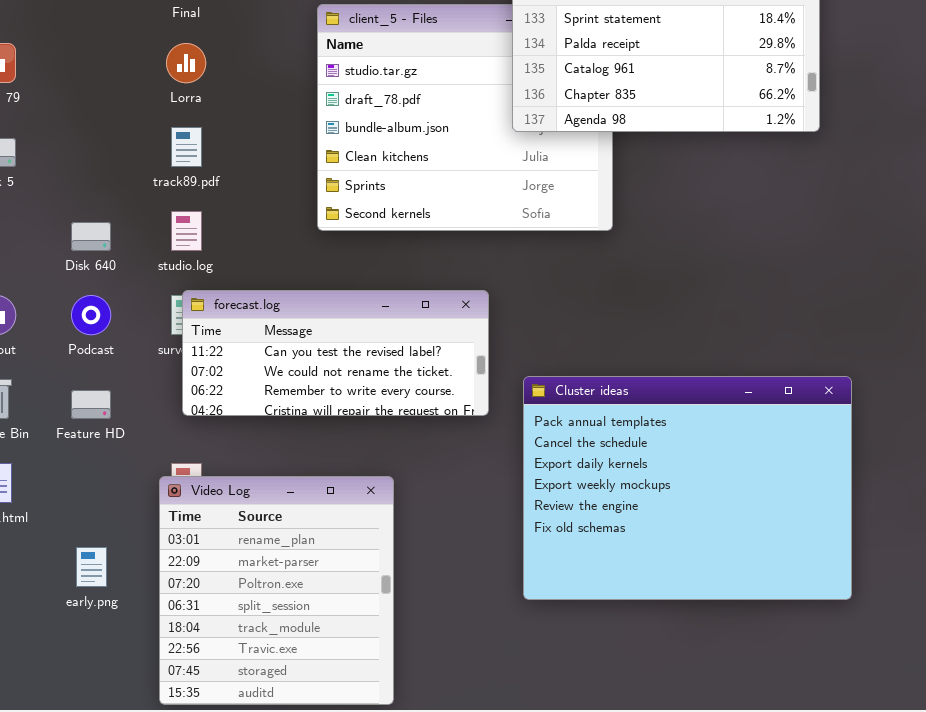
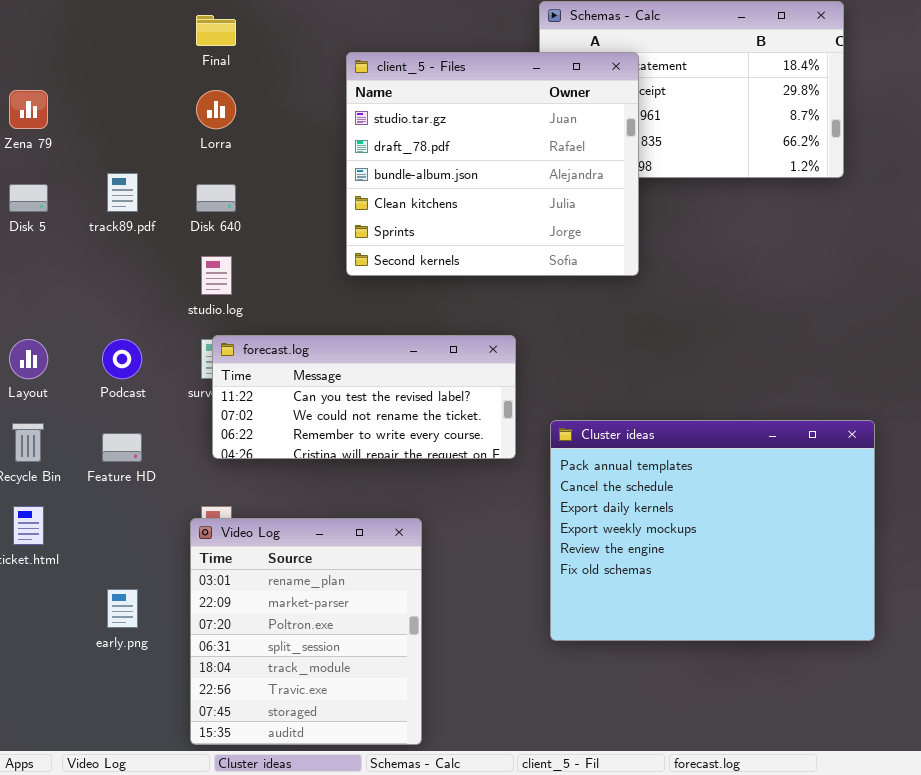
client_5 - Files: [317,4,613,231] -> [346,52,639,276], raised
track89.pdf: [171,127,202,167] -> [107,173,138,212], moved
Disk 640: [71,222,111,251] -> [196,184,236,212], moved

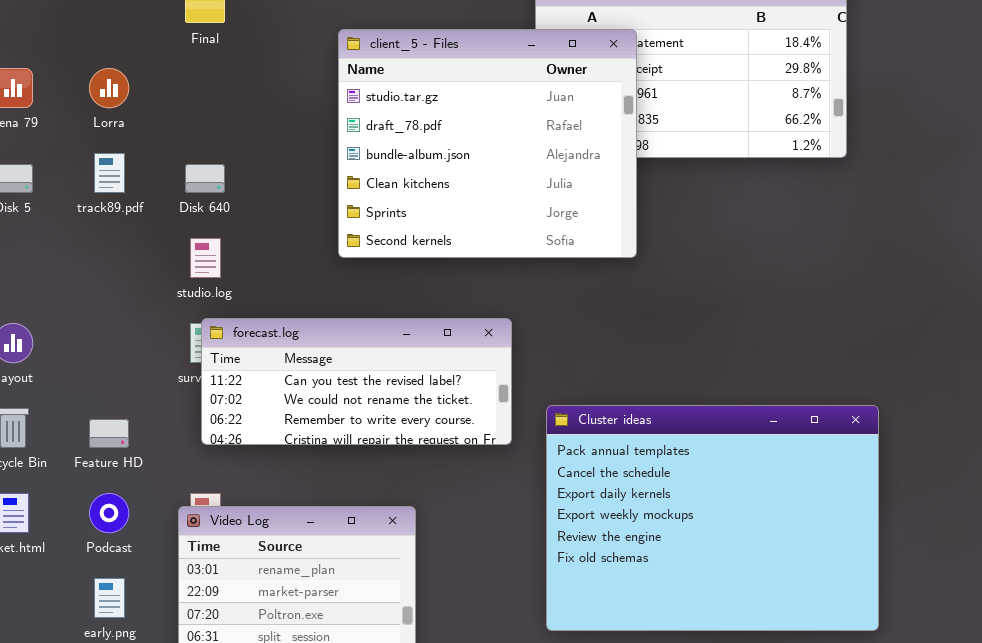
Lorra: [196,90,236,129] -> [89,68,129,108], moved
Podcast: [102,339,142,379] -> [89,493,129,533], moved

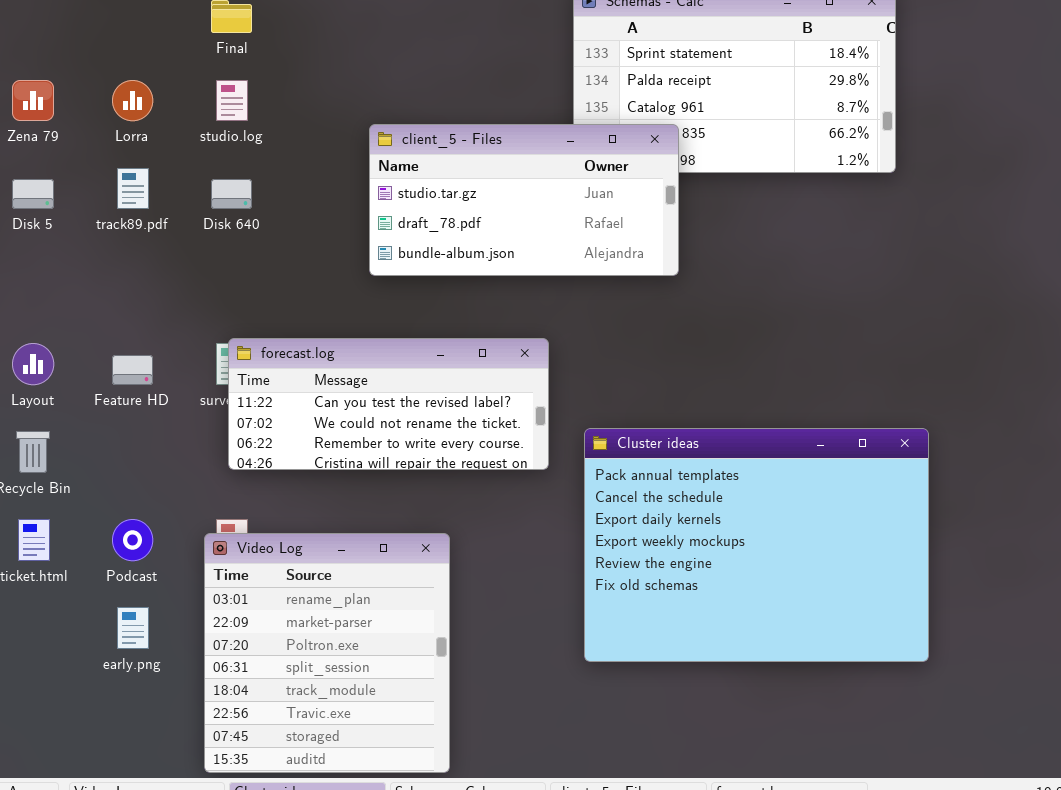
client_5 - Files: [338,29,637,258] -> [369,124,679,276], resized
studio.log: [190,238,221,278] -> [216,80,248,121], moved
Feature HD: [89,419,129,448] -> [112,355,153,385], moved

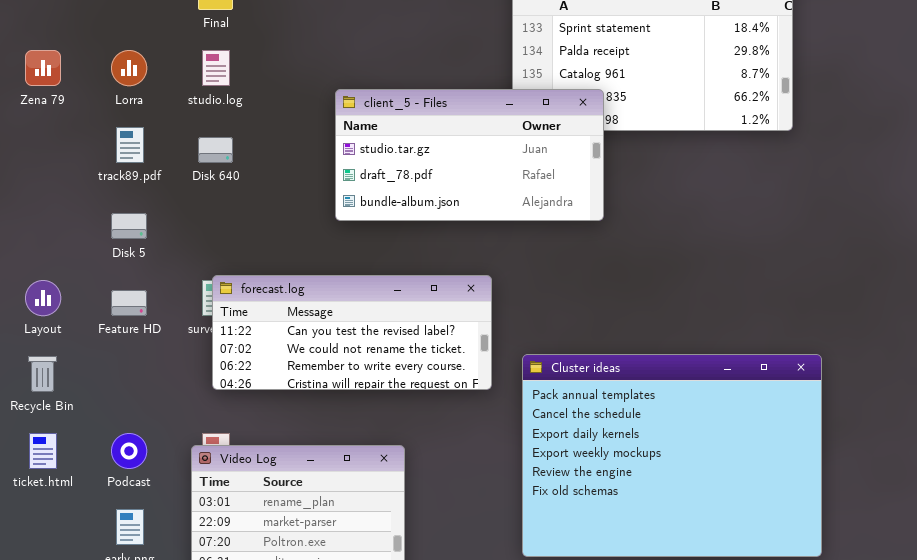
Disk 5: [12,179,54,209] -> [111,213,147,239], moved

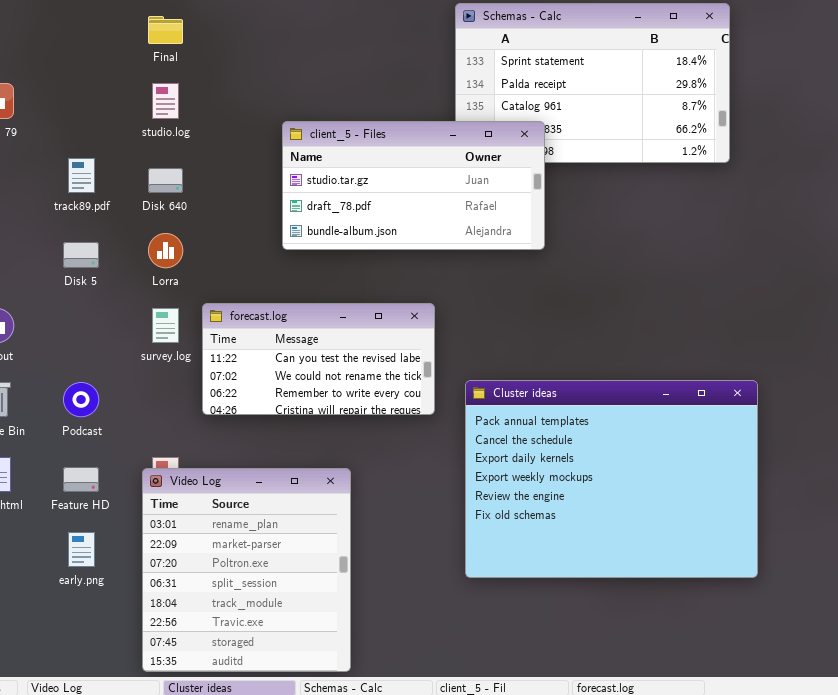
Lorra: [111,50,147,86] -> [148,233,183,268], moved
forecast.log: [212,275,492,390] -> [202,303,435,415], resized
Feature HD: [111,290,147,316] -> [63,467,99,492], moved
Podcast: [111,433,147,469] -> [63,382,99,417], moved

